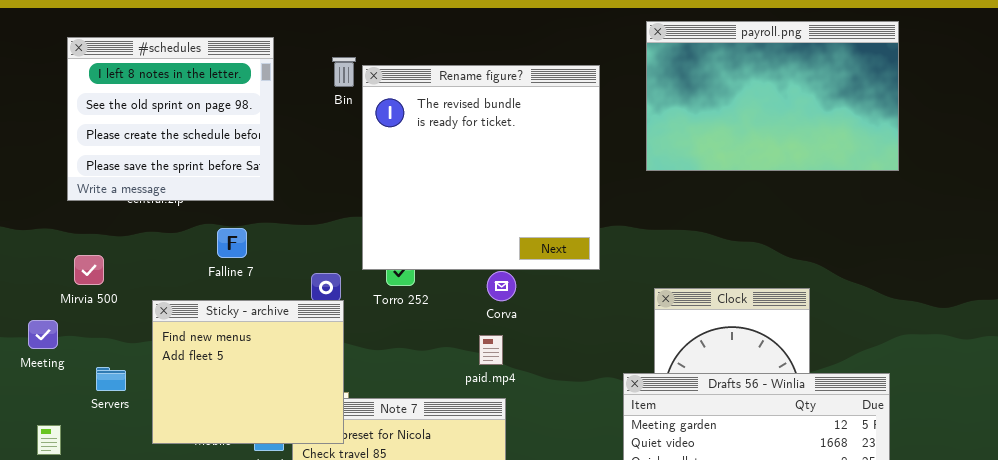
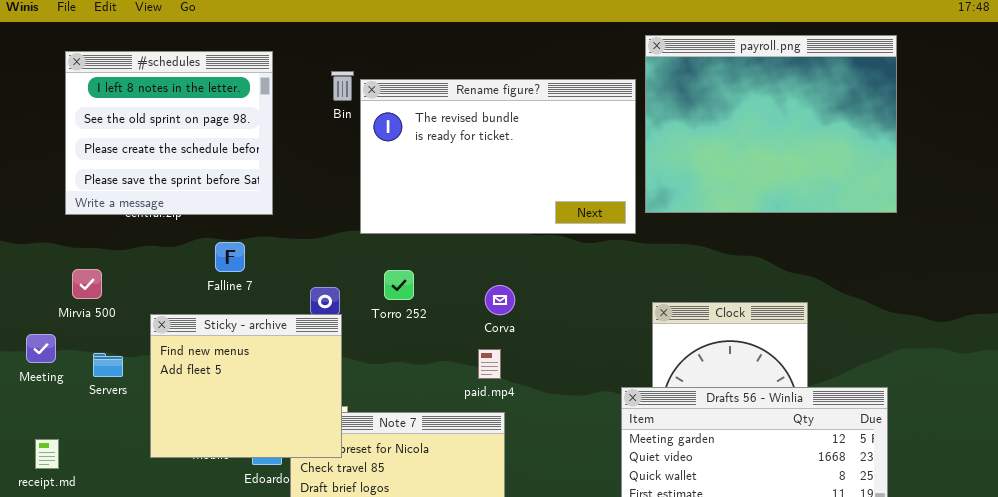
payroll.png: [646,21,899,171] -> [645,35,897,213], resized
Rename figure?: [362,65,600,270] -> [360,79,636,234], resized
Servers: [96,367,126,391] -> [93,353,123,377], moved

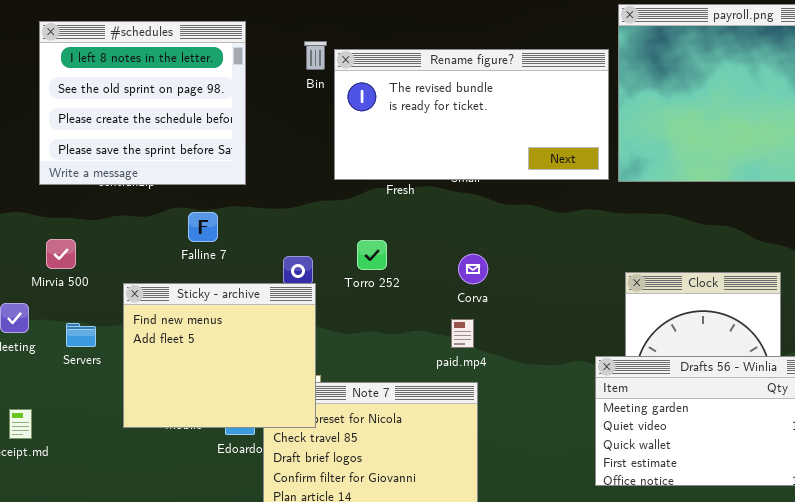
Rename figure?: [360,79,636,234] -> [334,49,609,180], resized

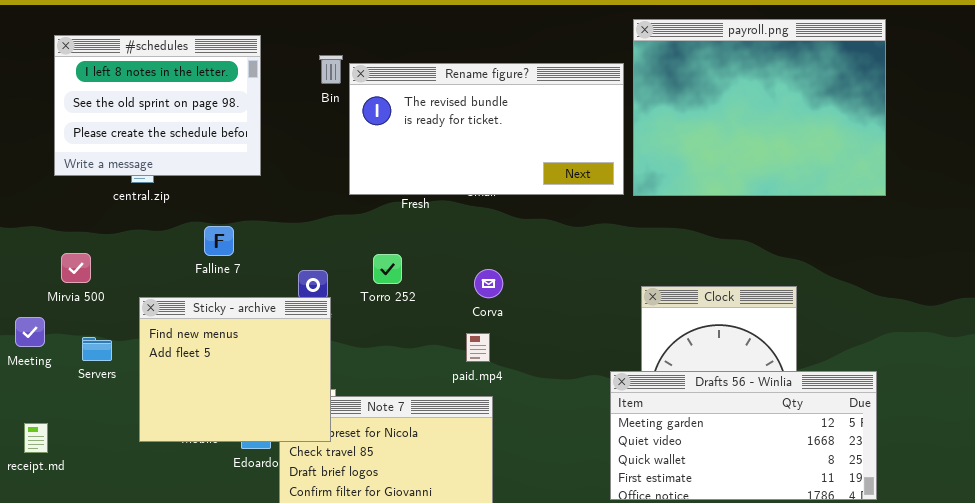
#schedules: [39,21,246,185] -> [54,35,261,176], resized

